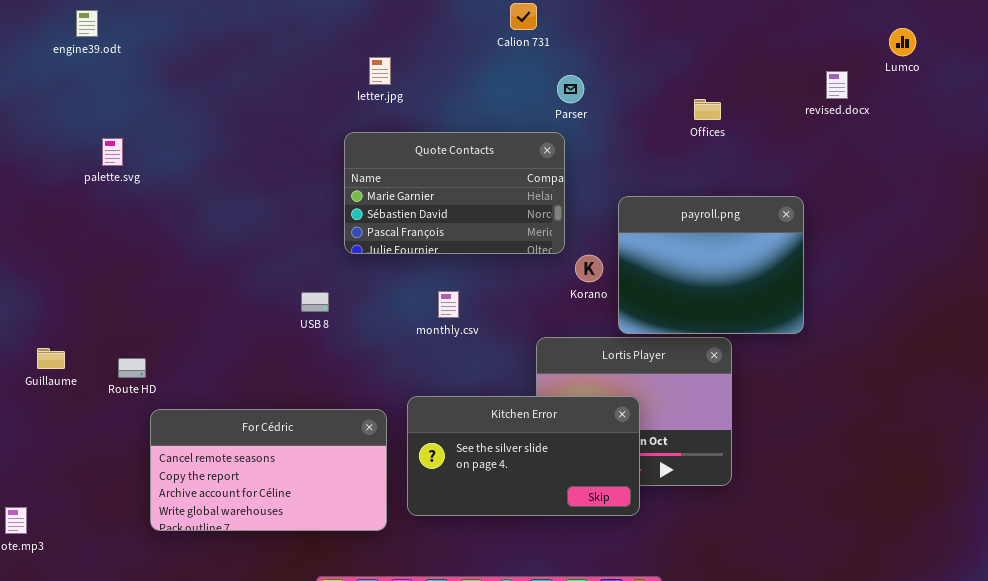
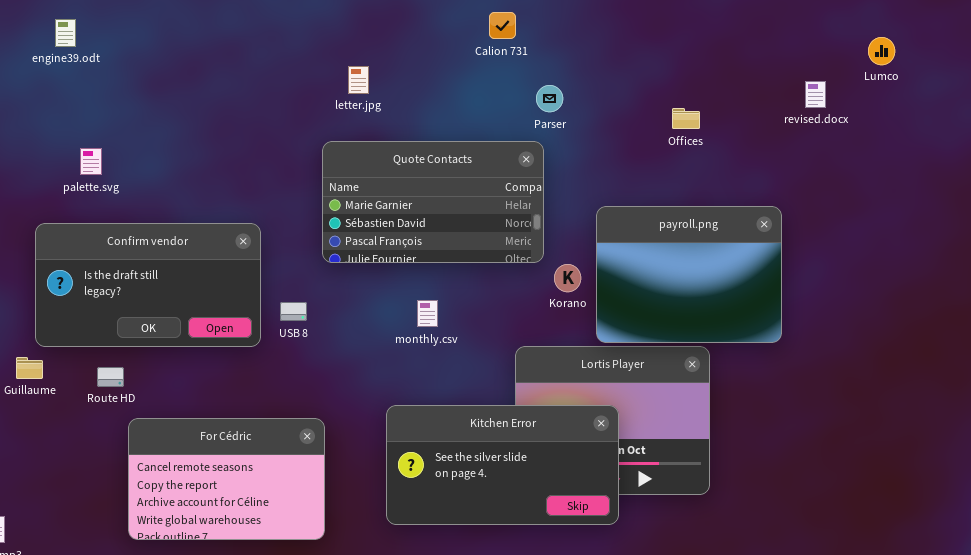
Confirm vendor: none -> [35,223,261,347], opened
For Cédric: [150,409,387,531] -> [128,418,325,540], resized

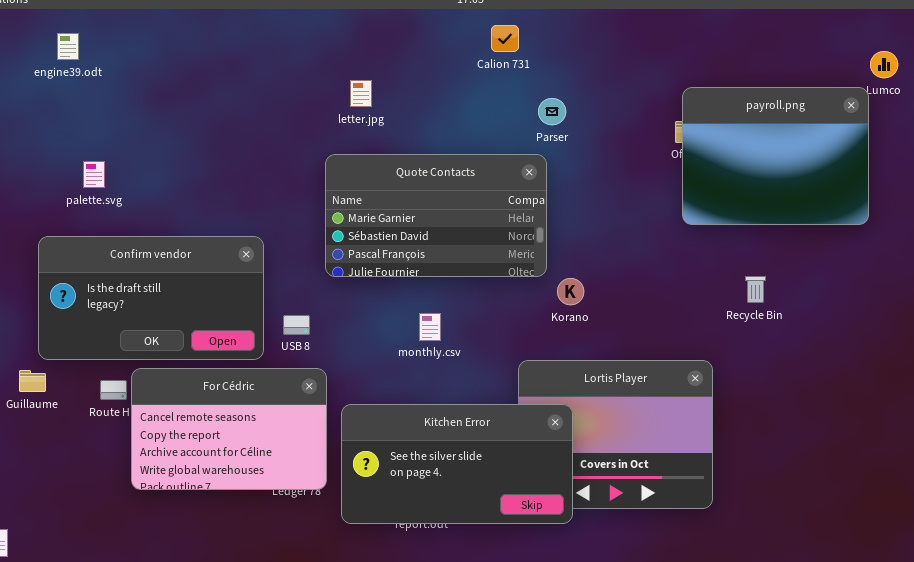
payroll.png: [596,206,782,343] -> [682,87,869,225], moved
Kitchen Error: [386,405,619,525] -> [341,404,573,524], moved
For Cédric: [128,418,325,540] -> [131,368,327,490], moved

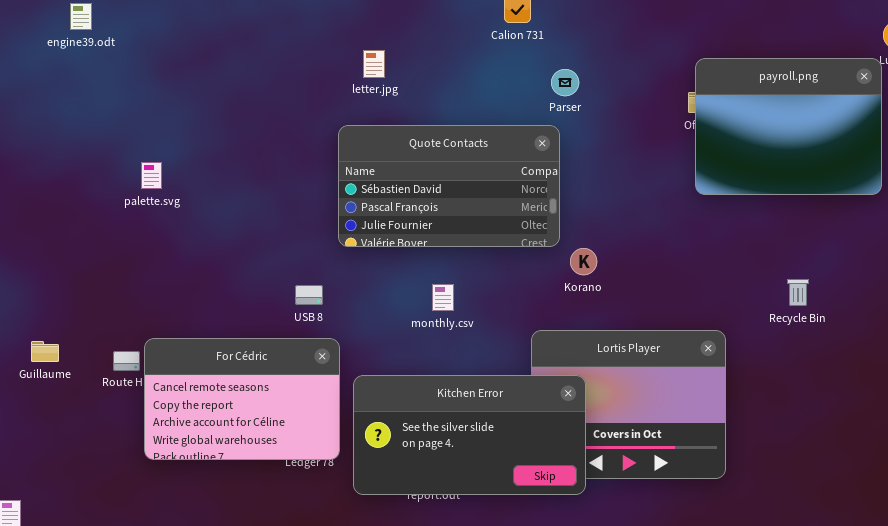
Quote Contacts: [325,154,547,277] -> [338,125,560,247], scrolled down 1 row
palette.svg: [83,161,105,188] -> [141,162,162,189], moved
Confirm vendor: [38,236,264,360] -> none, closed
Recycle Bin: [745,276,766,303] -> [787,279,809,306], moved

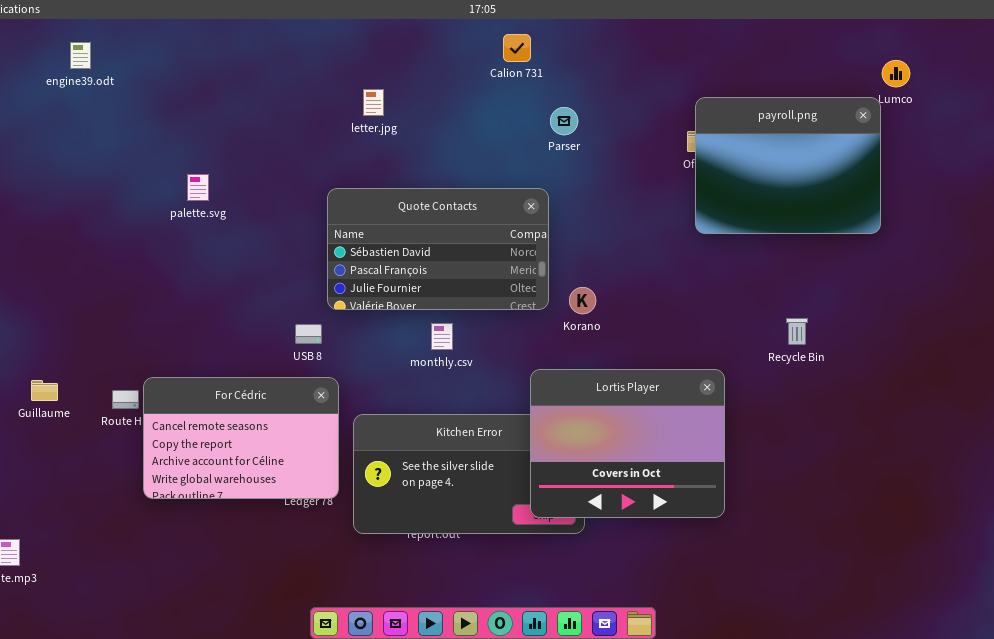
Quote Contacts: [338,125,560,247] -> [327,188,549,310], moved
palette.svg: [141,162,162,189] -> [187,174,209,201], moved
Lortis Player: [531,330,726,479] -> [530,369,725,518], raised

